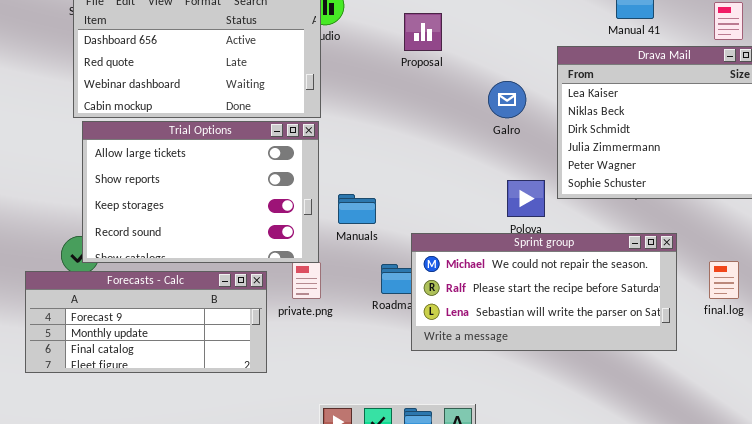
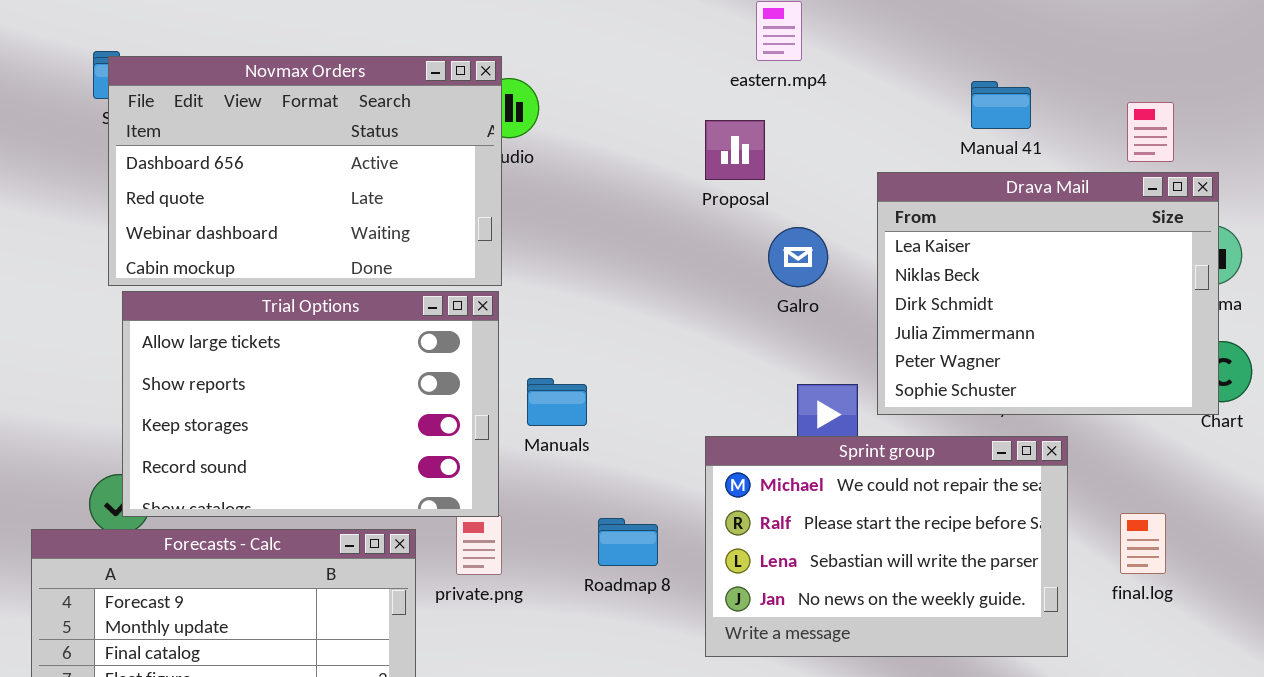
Proposal: [404,13,442,51] -> [705,120,765,180], moved
Manuals: [338,194,376,224] -> [527,378,587,426], moved
Sprint group: [411,233,677,351] -> [705,436,1068,657], resized

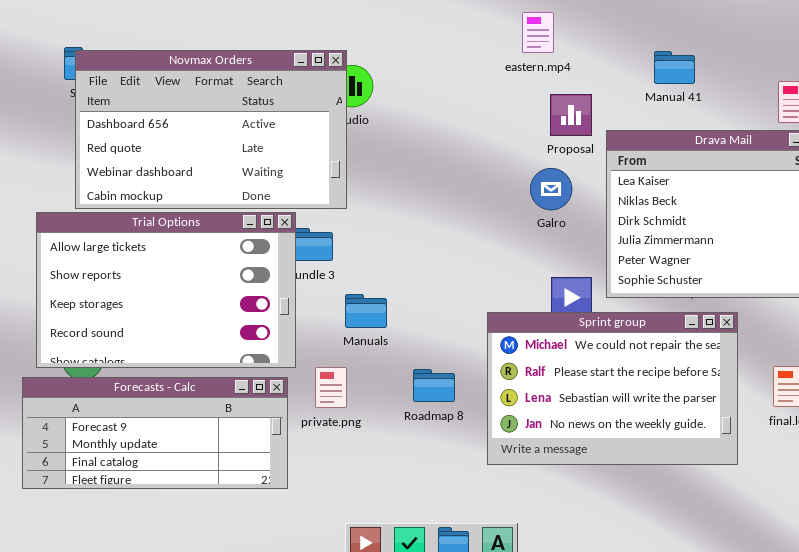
Manual 41: [971,81,1031,129] -> [654,51,695,84], moved
Proposal: [705,120,765,180] -> [550,94,592,136], moved
Trial Options: [122,291,499,517] -> [36,212,296,368], moved
Manuals: [527,378,587,426] -> [345,294,387,328], moved

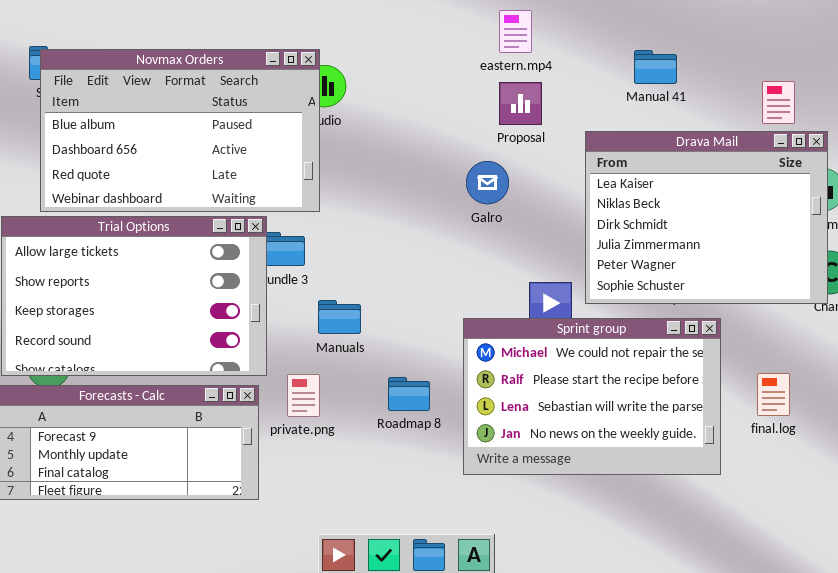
Novmax Orders: [75,50,347,209] -> [40,49,320,212], scrolled up 1 row
Proposal: [550,94,592,136] -> [499,82,542,125], moved
Galro: [530,168,572,210] -> [466,161,509,204], moved

